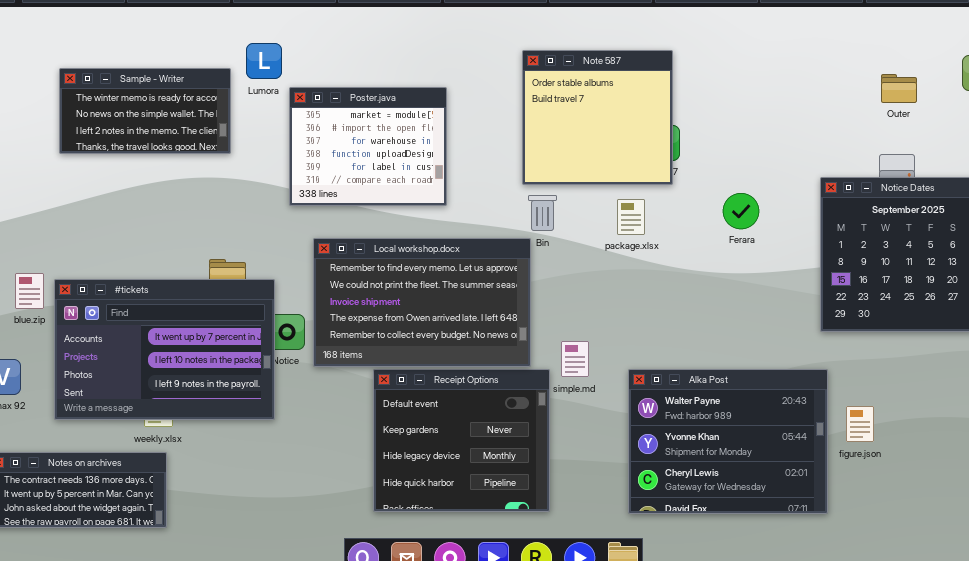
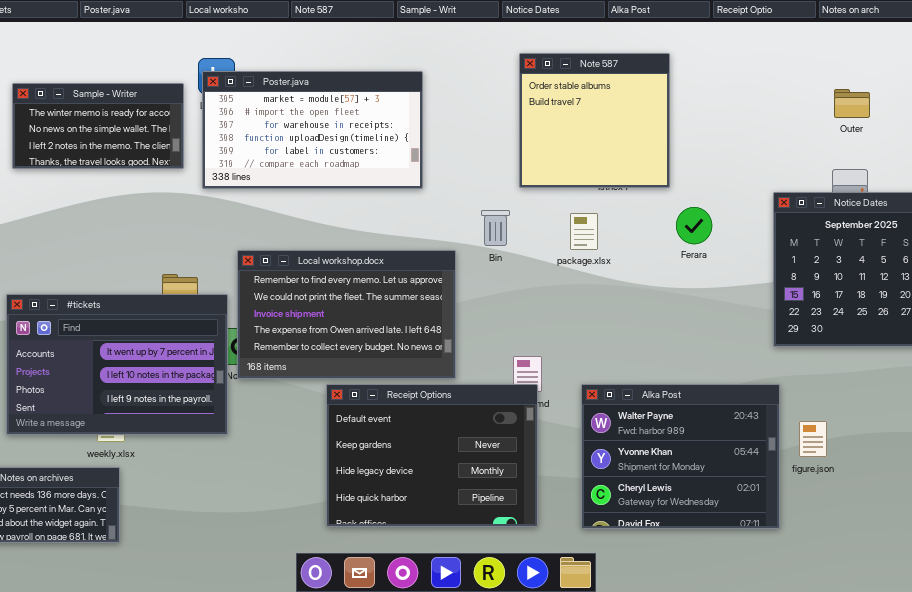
Note 587: [522,50,673,185] -> [519,53,670,188], moved
Poster.java: [289,87,447,206] -> [202,71,423,189], moved, resized
Local workshop.docx: [313,238,531,367] -> [237,250,456,379], moved
Receipt Options: [373,369,550,512] -> [326,384,538,527], resized

